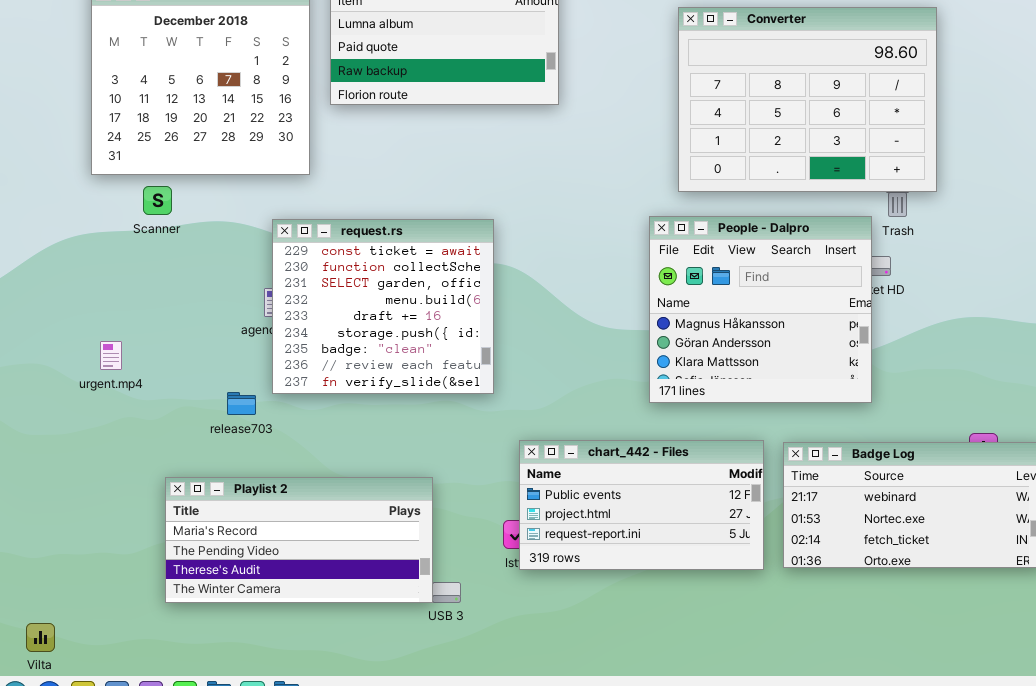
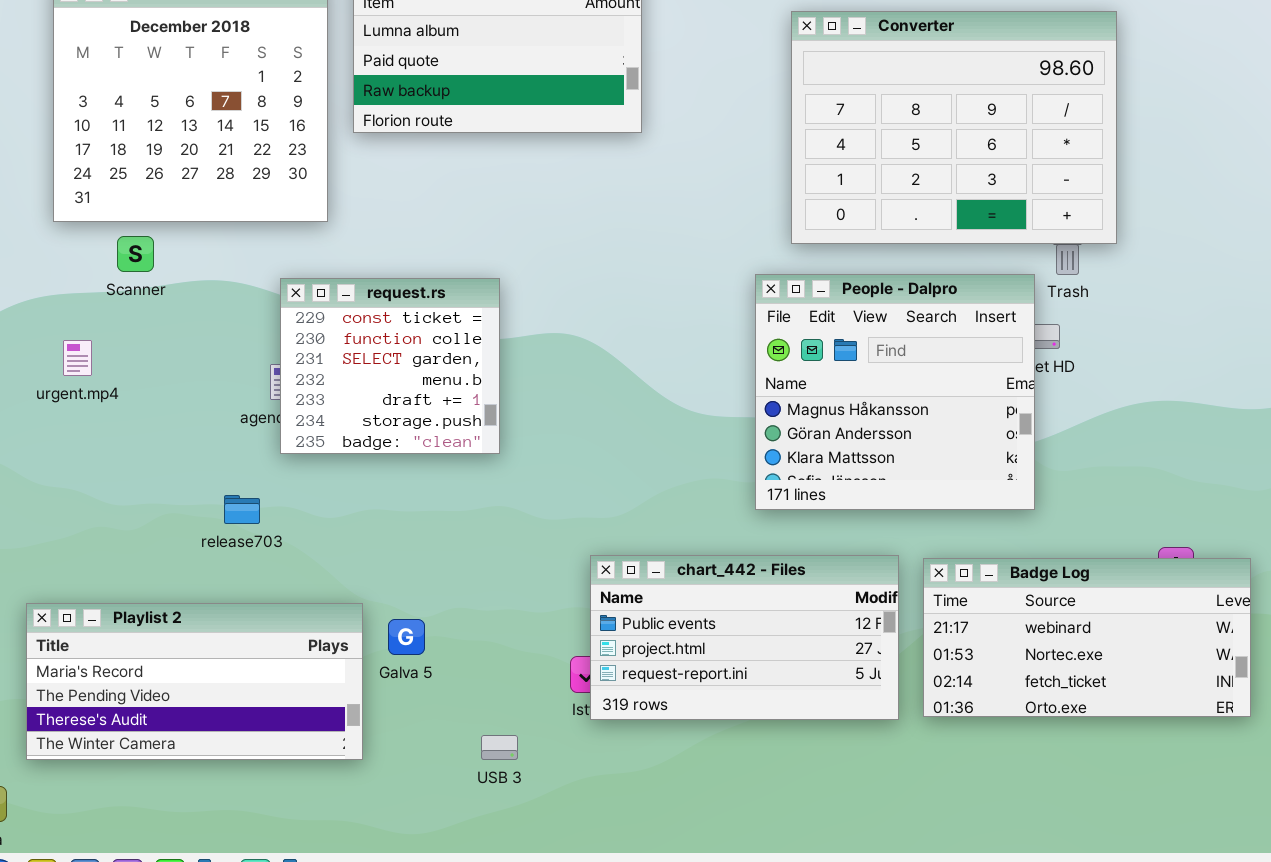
request.rs: [272,219,494,394] -> [280,278,500,454], resized
urgent.mp4: [100,341,122,370] -> [63,340,92,376], moved
Playlist 2: [165,477,433,603] -> [26,603,363,760], moved

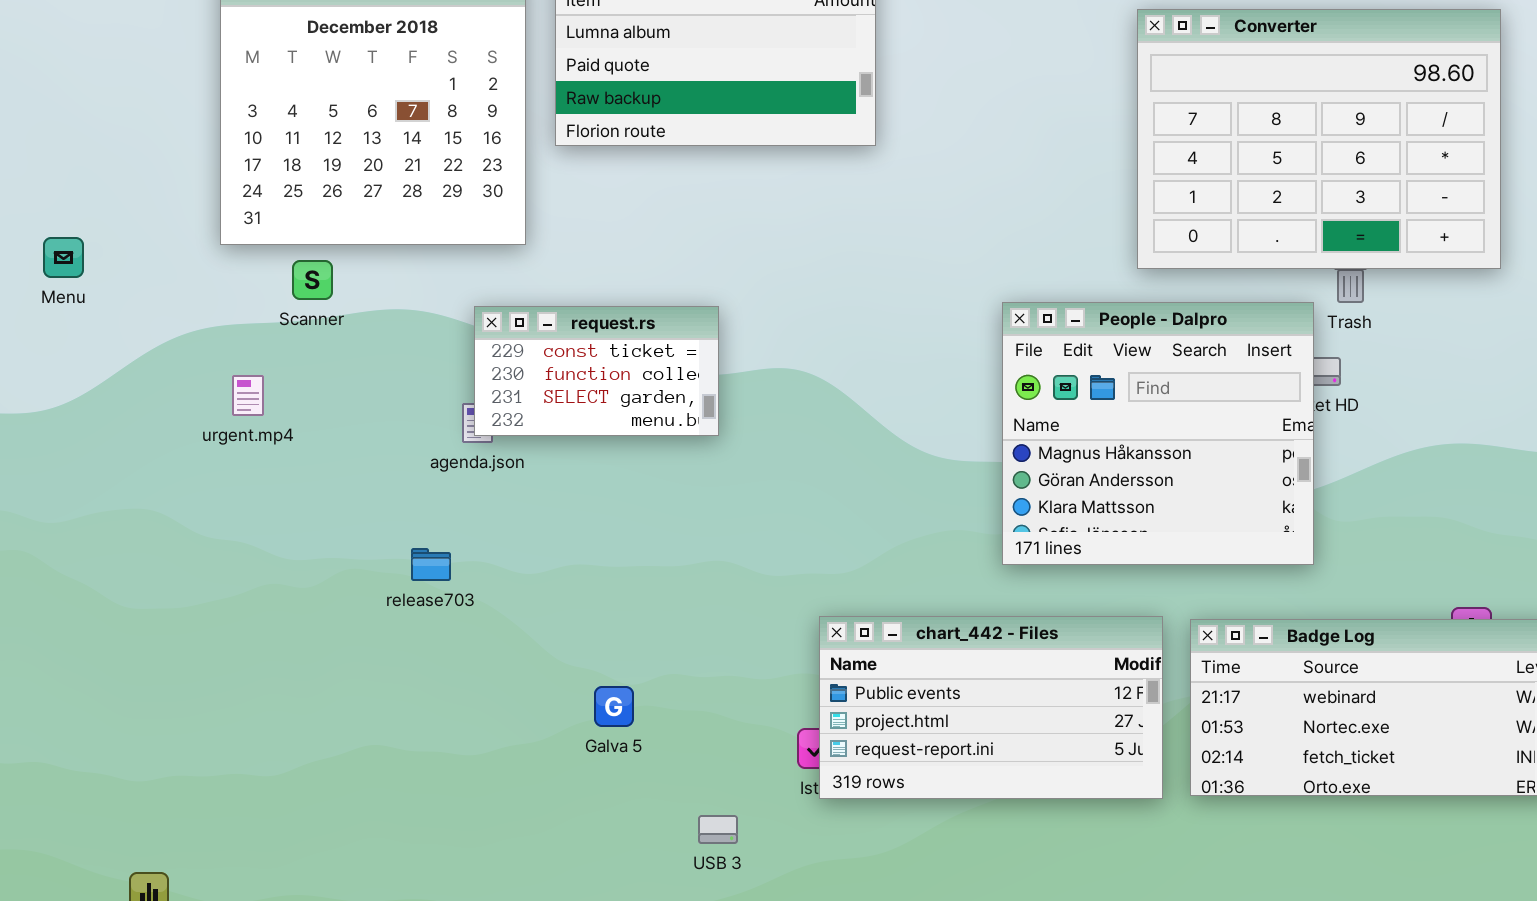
Converter: [791,11,1117,244] -> [1137,9,1501,269], moved
request.rs: [280,278,500,454] -> [474,306,719,436], resized
Playlist 2: [26,603,363,760] -> none, closed

